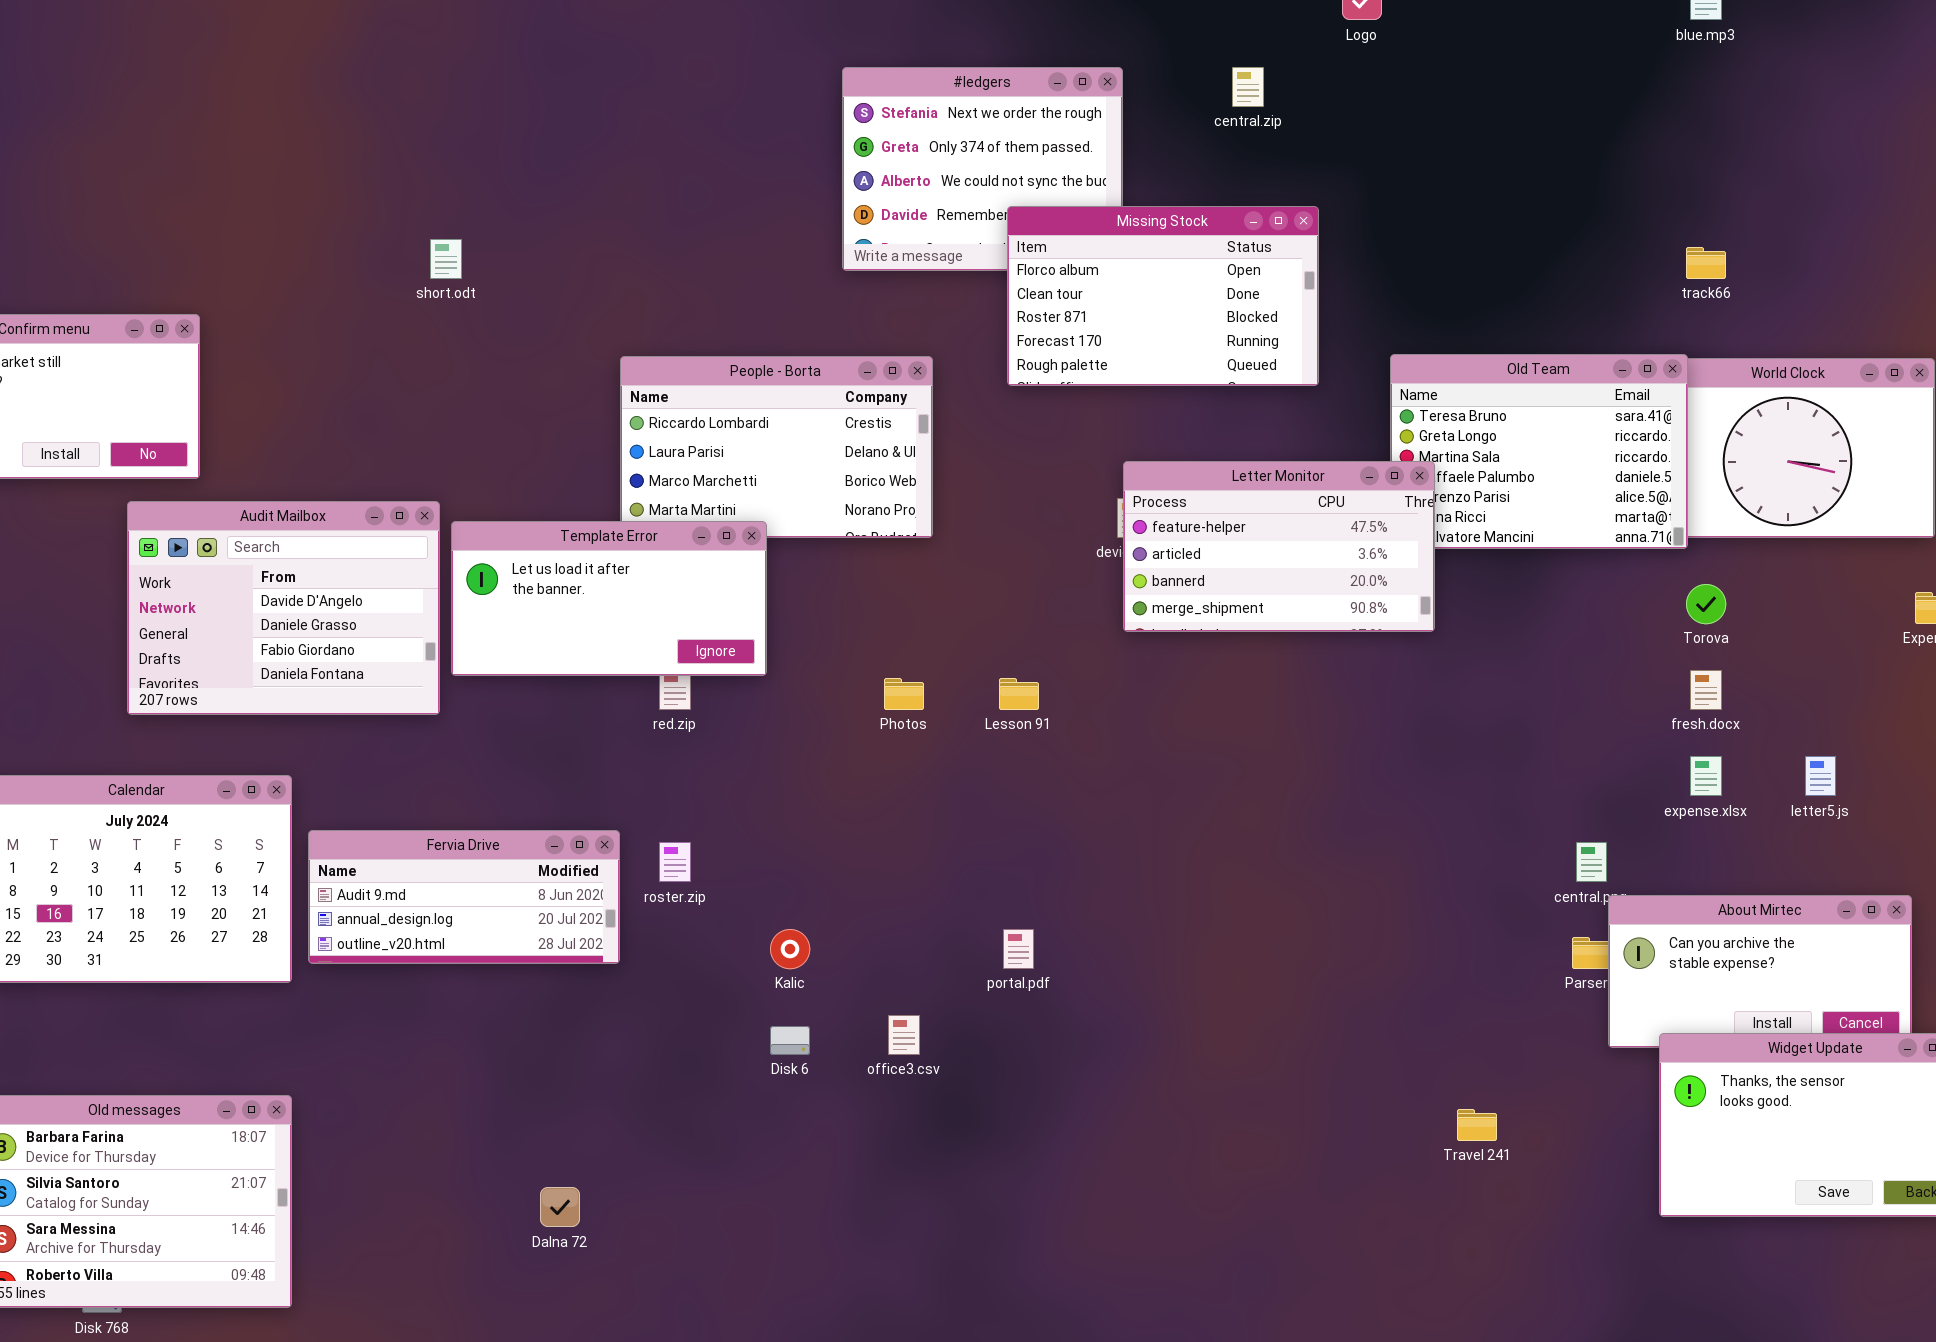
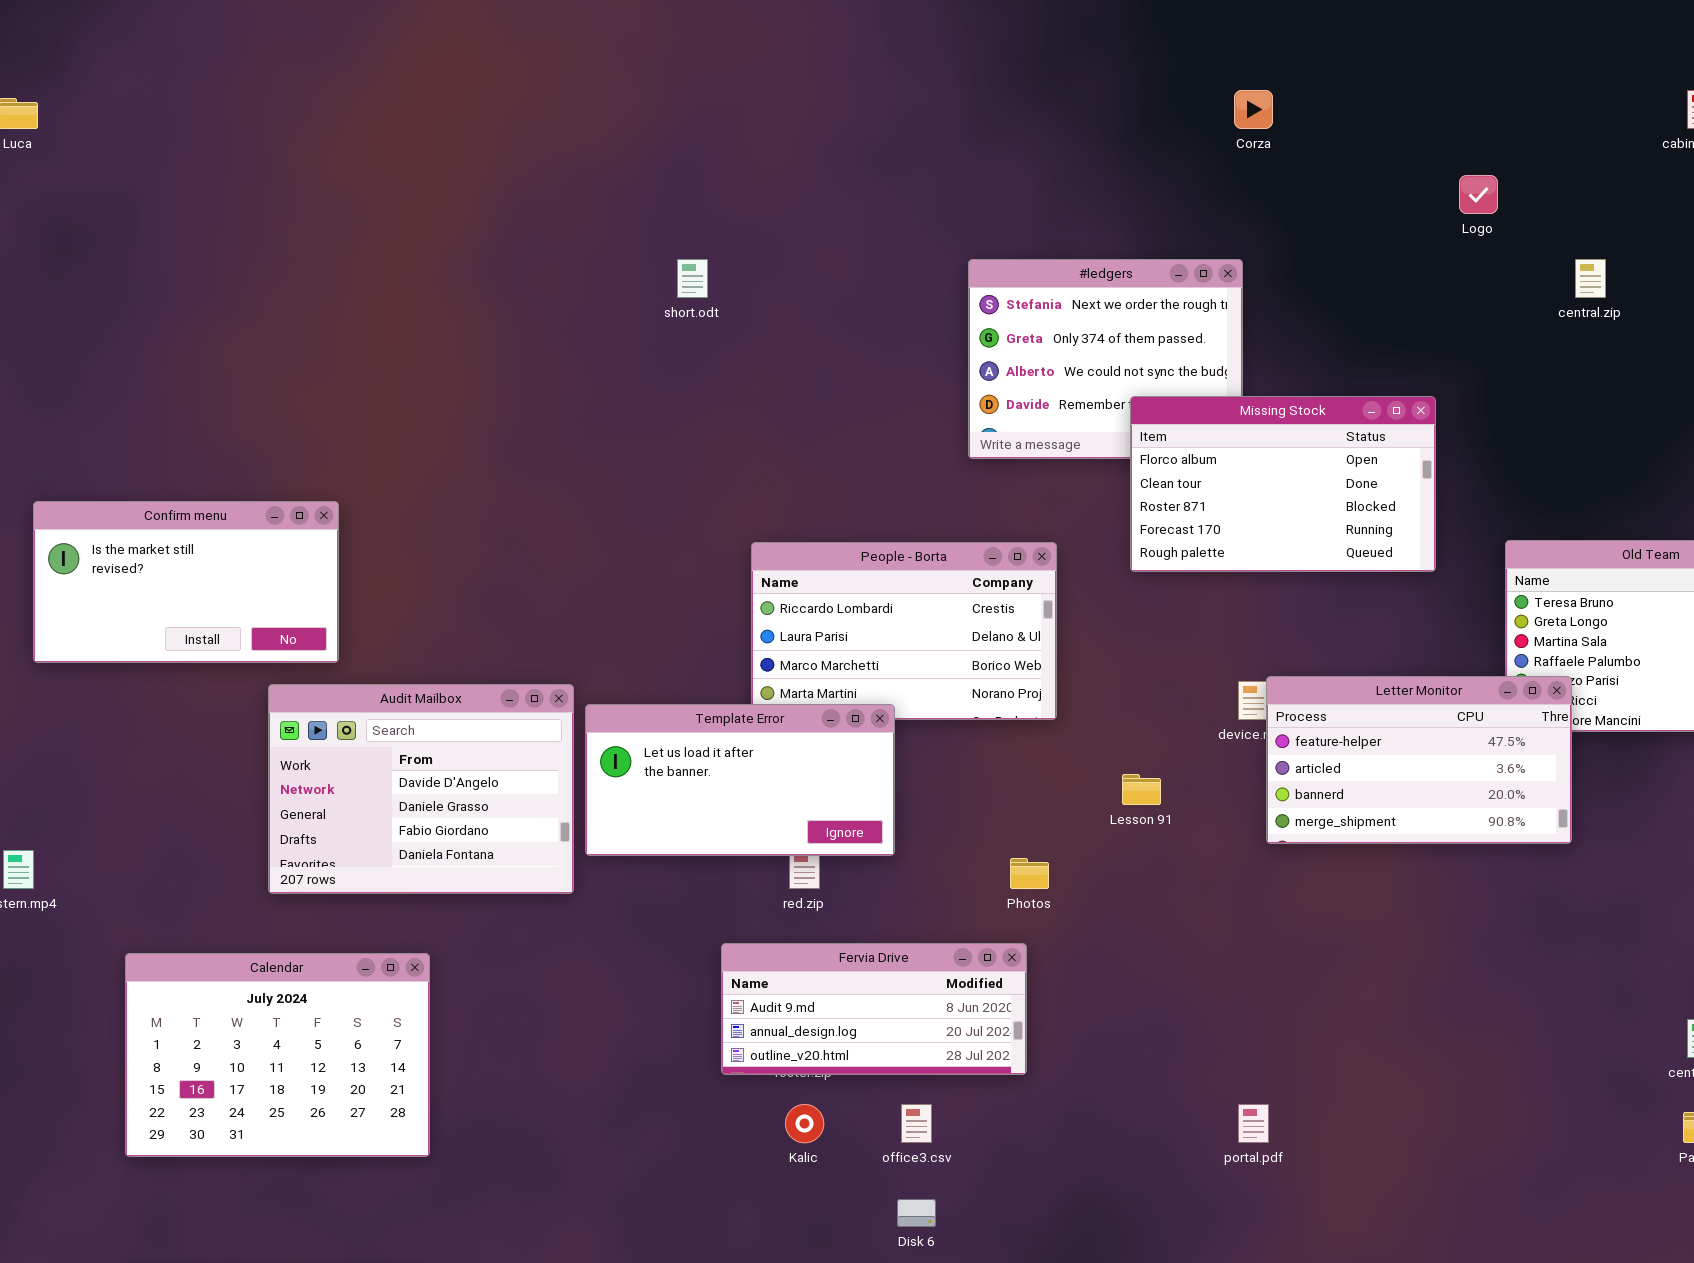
central.zip: [1232,67,1264,107] -> [1575,259,1606,298], moved
short.odt: [430,239,462,279] -> [677,259,708,298], moved
Letter Monitor: [1123,461,1435,632] -> [1266,676,1572,844], moved
Lesson 91: [999,678,1039,710] -> [1122,774,1161,805], moved
Fervia Drive: [308,830,620,964] -> [721,943,1027,1075], moved
Kalic: [770,929,810,969] -> [785,1104,824,1143], moved
portal.pdf: [1003,929,1034,969] -> [1238,1104,1269,1143], moved
office3.csv: [888,1015,920,1055] -> [901,1104,932,1143], moved

